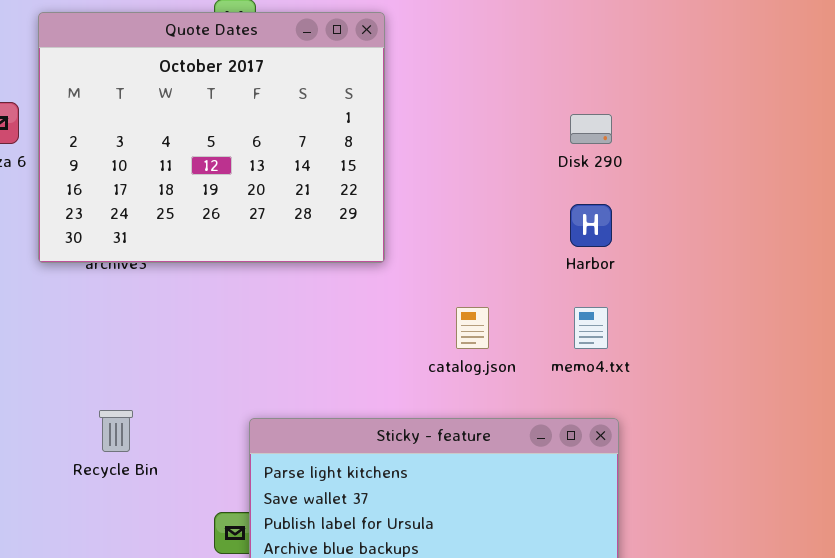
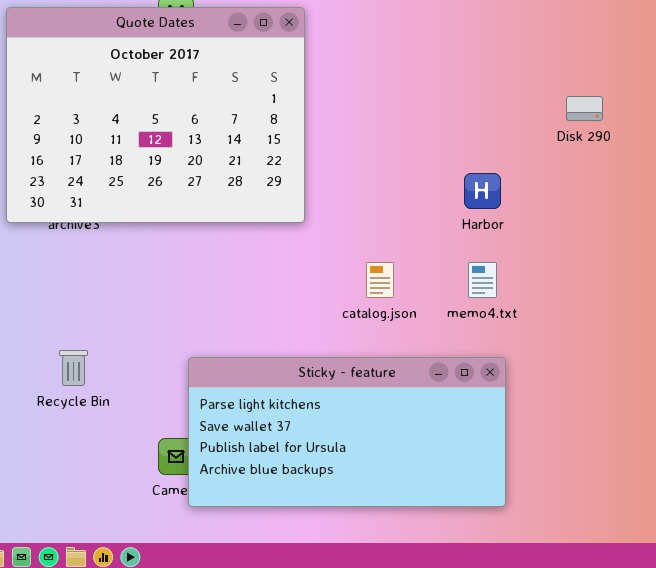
Disk 290: [570,114,612,144] -> [566,96,603,121], moved

